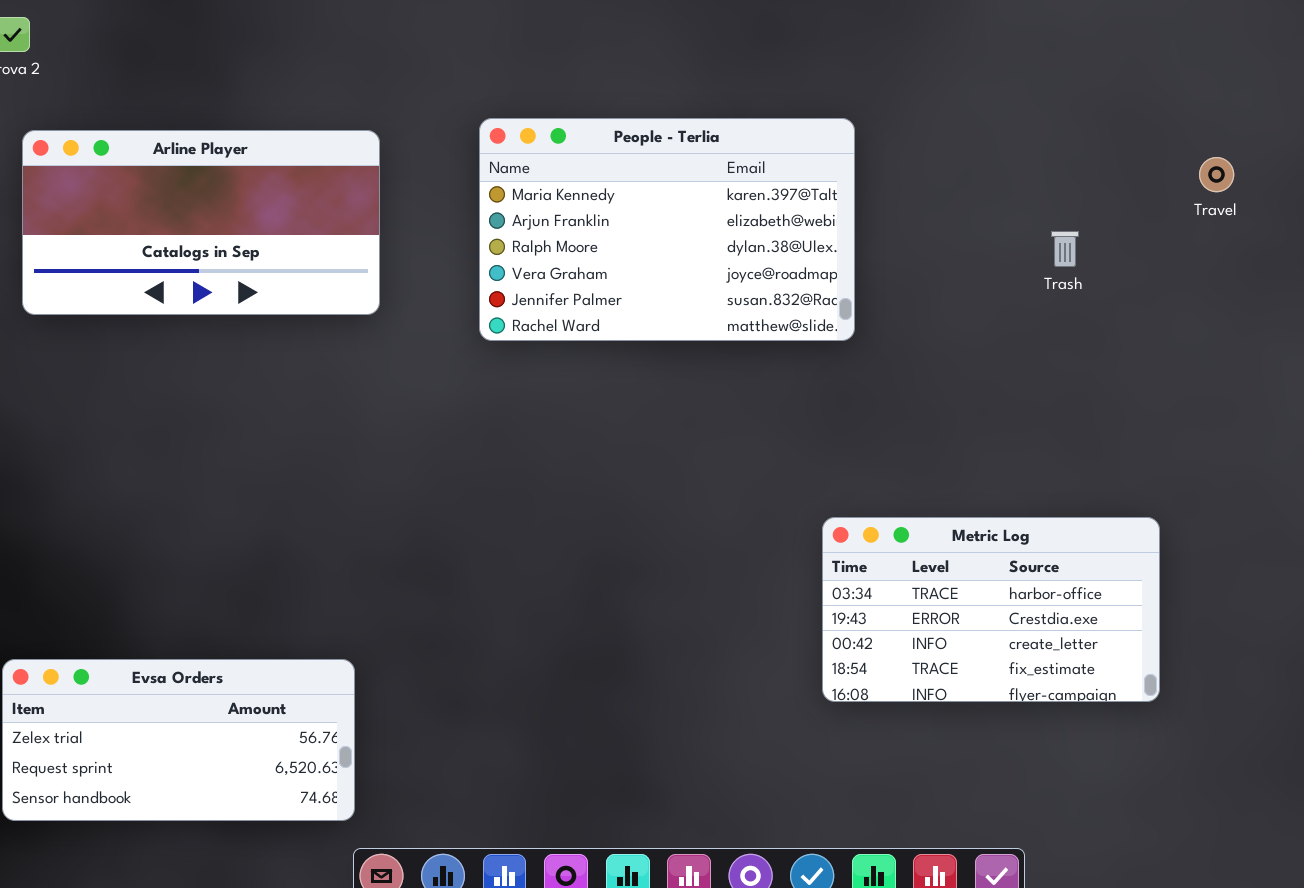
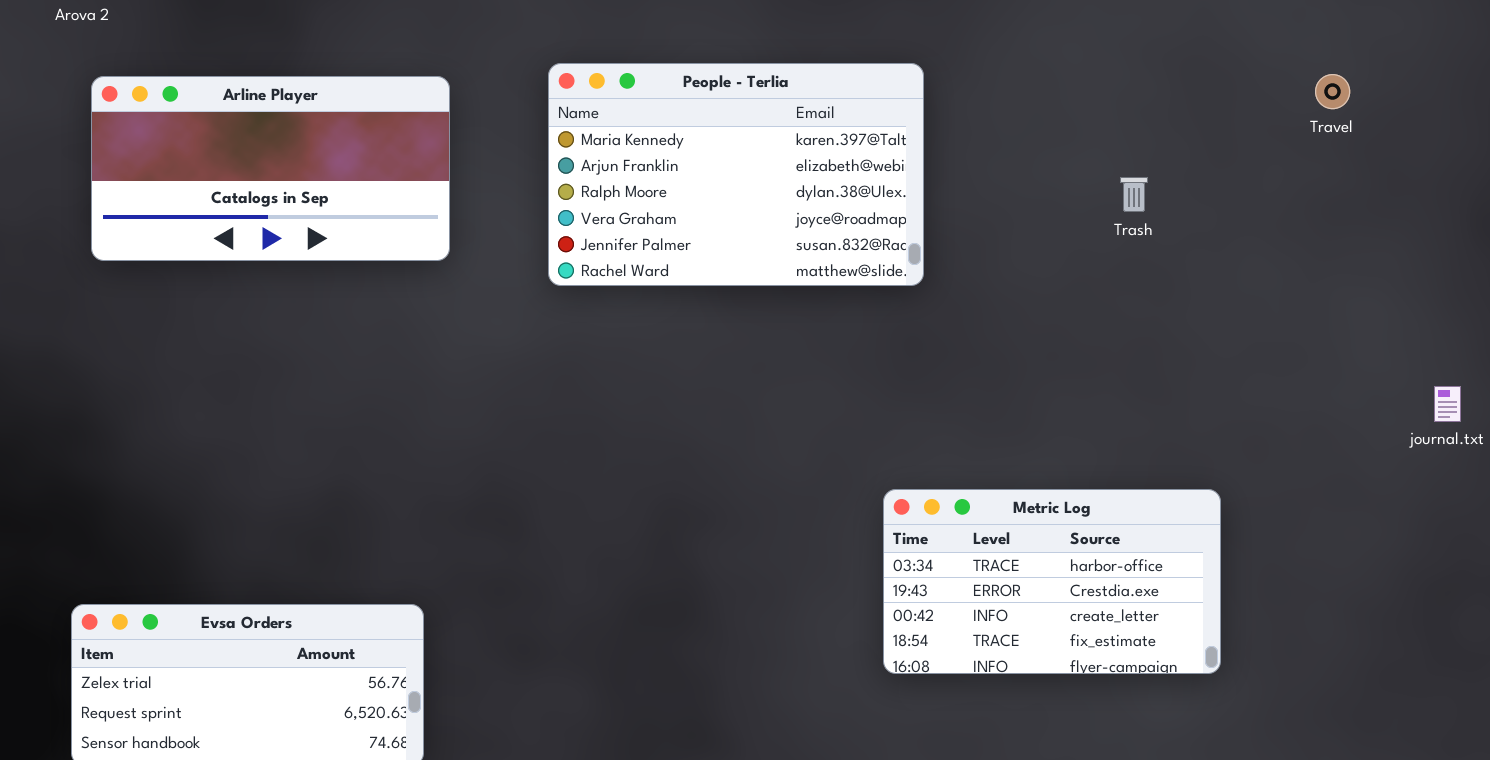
Travel: [1199,157,1234,192] -> [1315,74,1350,109], moved
Metric Log: [822,517,1160,702] -> [883,489,1221,674], moved

